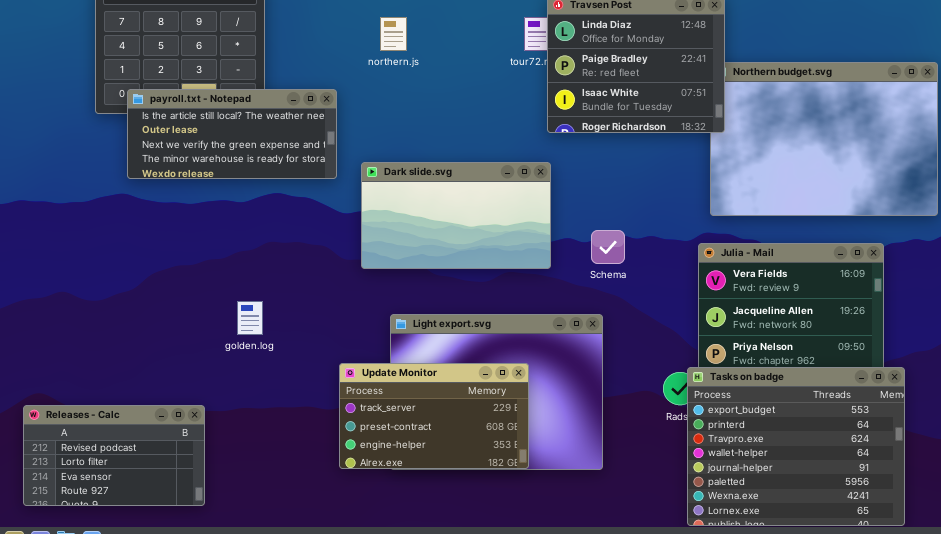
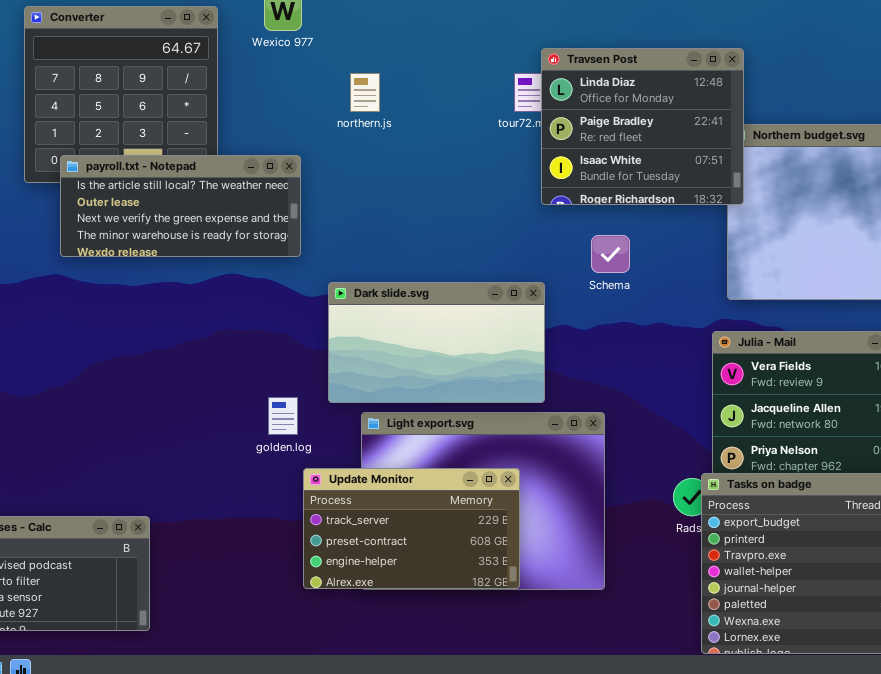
Dark slide.svg: [361,162,551,269] -> [328,282,545,403], moved
Schema: [591,230,625,264] -> [591,235,630,273], moved
golden.log: [237,301,263,335] -> [268,397,298,435], moved

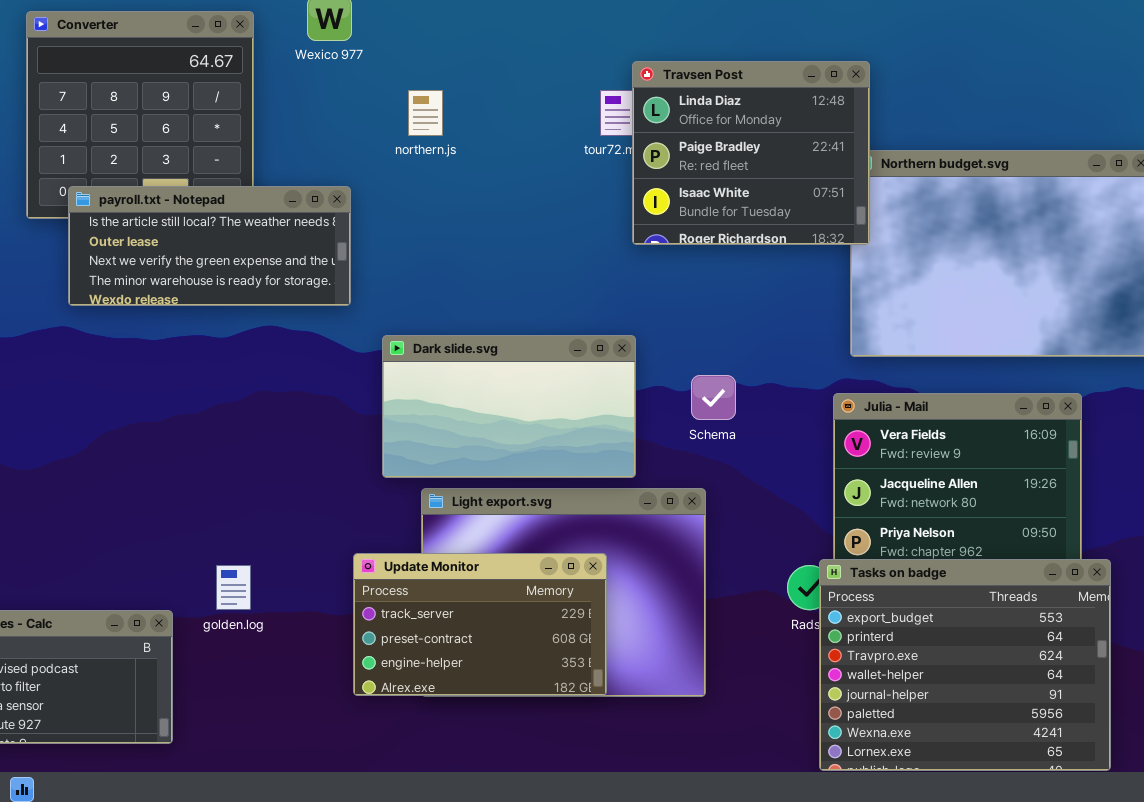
Schema: [591,235,630,273] -> [691,375,736,420], moved
golden.log: [268,397,298,435] -> [216,565,251,610], moved

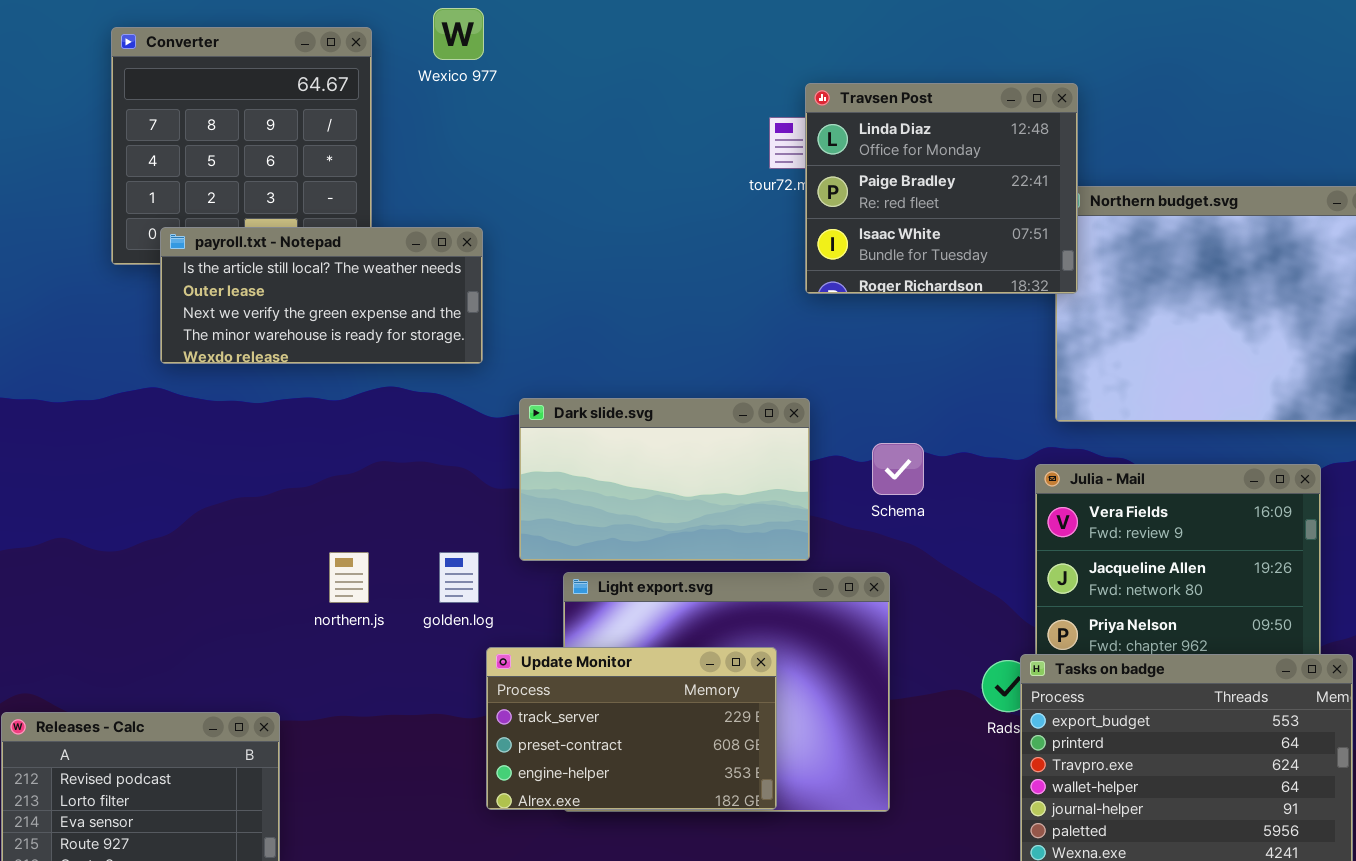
northern.js: [408,90,443,136] -> [329,552,369,603], moved
golden.log: [216,565,251,610] -> [439,552,479,603], moved

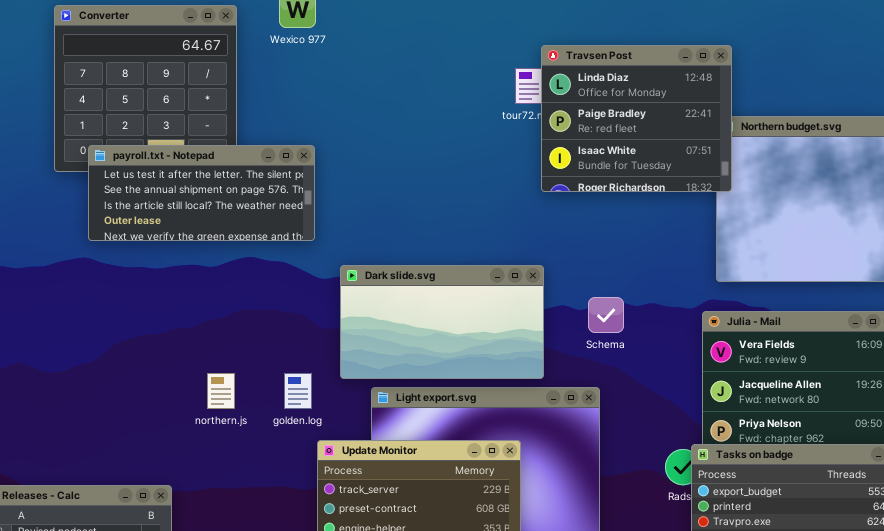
payroll.txt - Notepad: [160,227,483,364] -> [88,145,315,241], scrolled up 2 rows

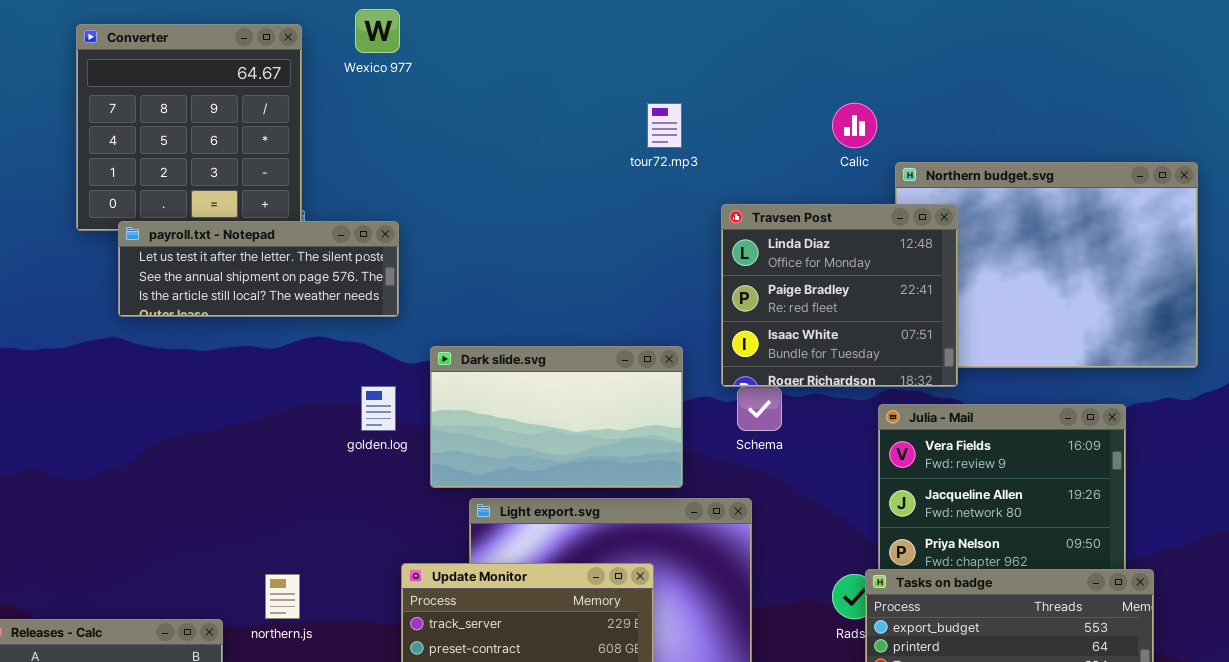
Travsen Post: [541,45,732,192] -> [721,204,958,387], moved
payroll.txt - Notepad: [88,145,315,241] -> [118,221,399,317], resized
northern.js: [207,373,235,409] -> [265,574,300,619], moved
golden.log: [284,373,312,409] -> [361,386,396,431], moved

